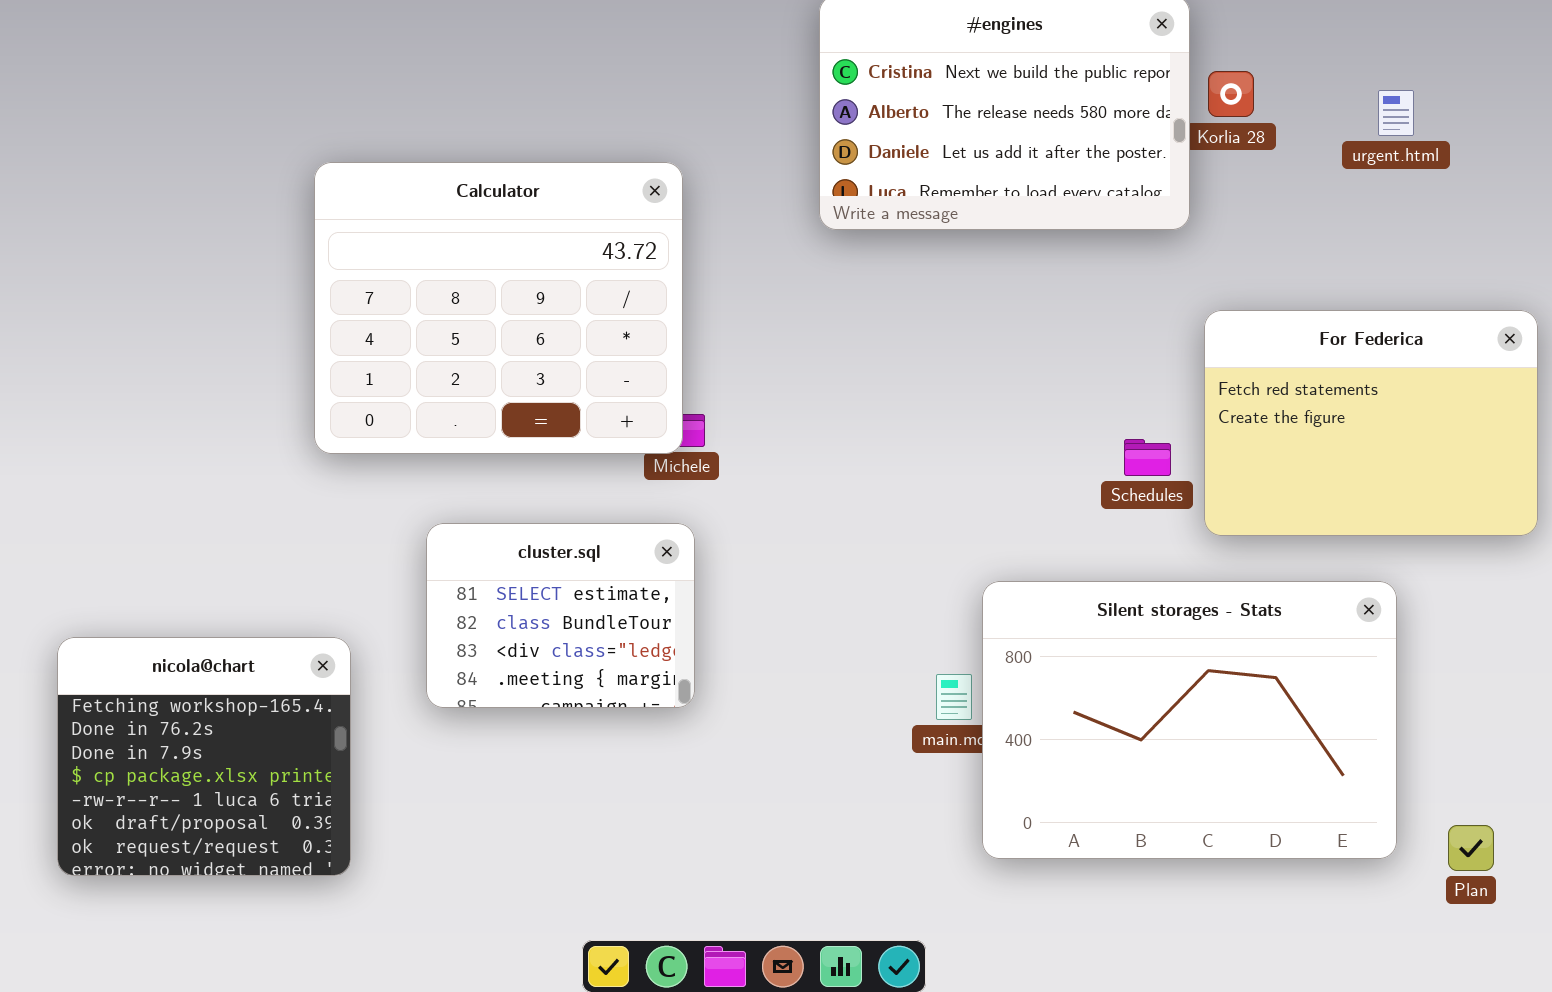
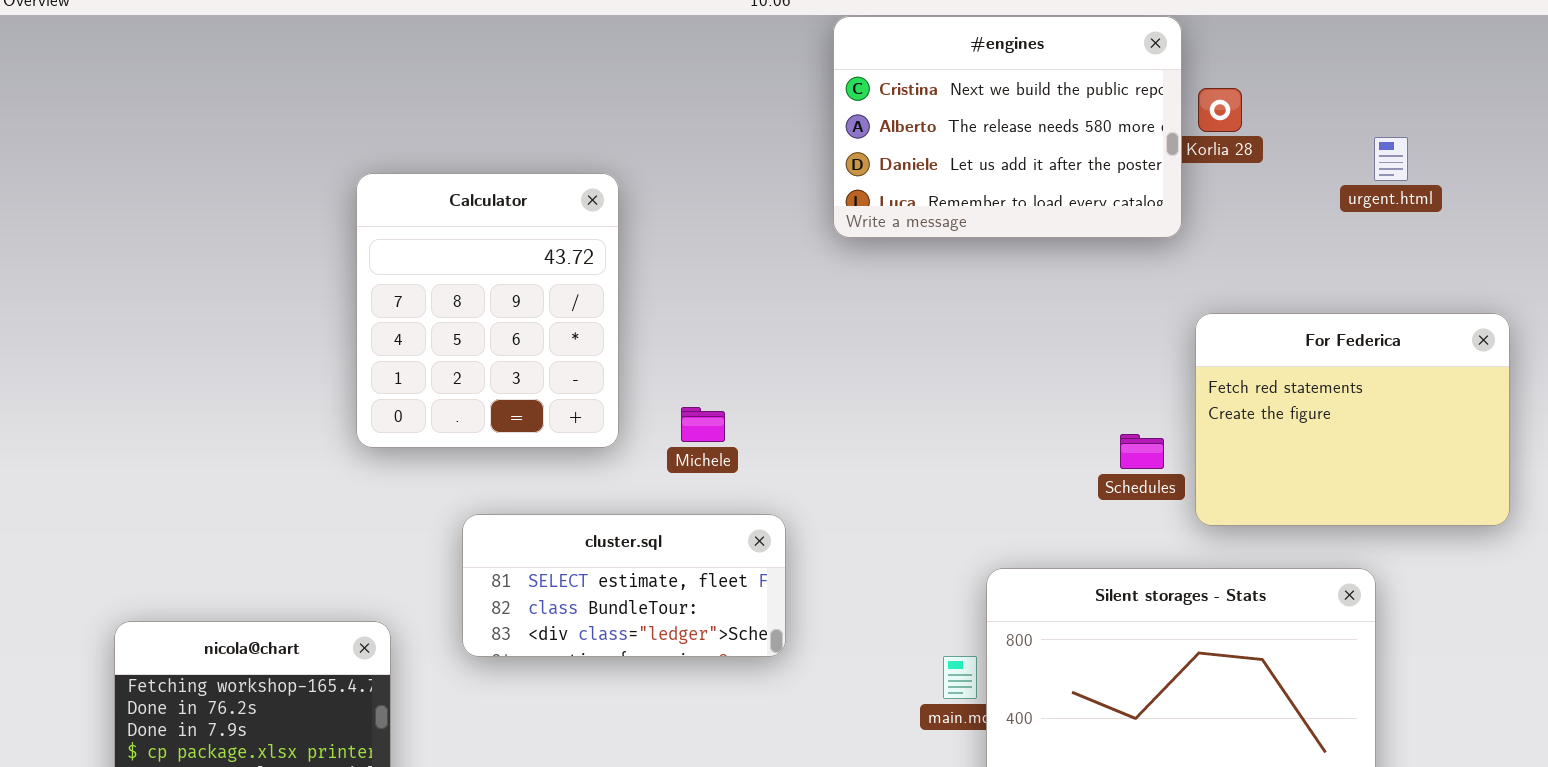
urgent.html: [1378,90,1414,136] -> [1374,137,1408,181], moved
Calculator: [314,162,683,454] -> [356,173,619,448], resized
cluster.sql: [426,523,695,708] -> [462,514,786,657], resized

